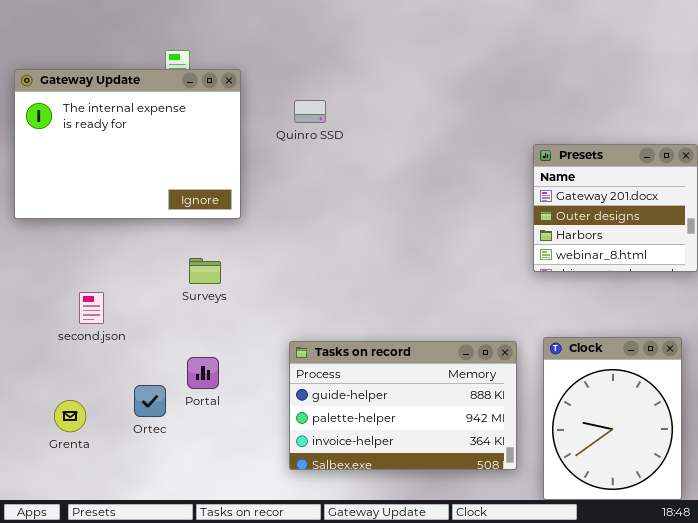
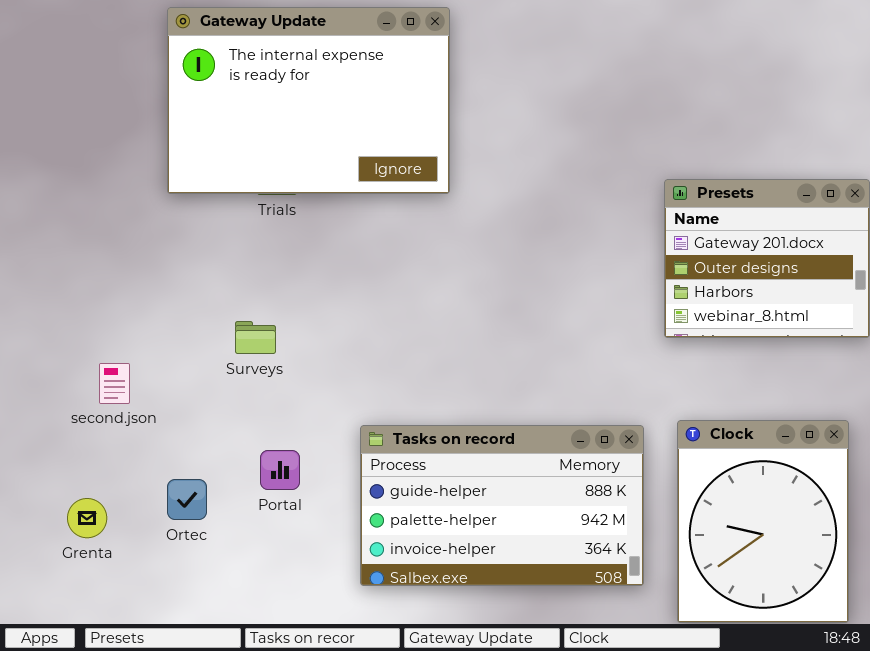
Gateway Update: [14,69,241,219] -> [167,7,450,194], moved
Portal: [187,357,219,389] -> [260,450,300,490], moved

